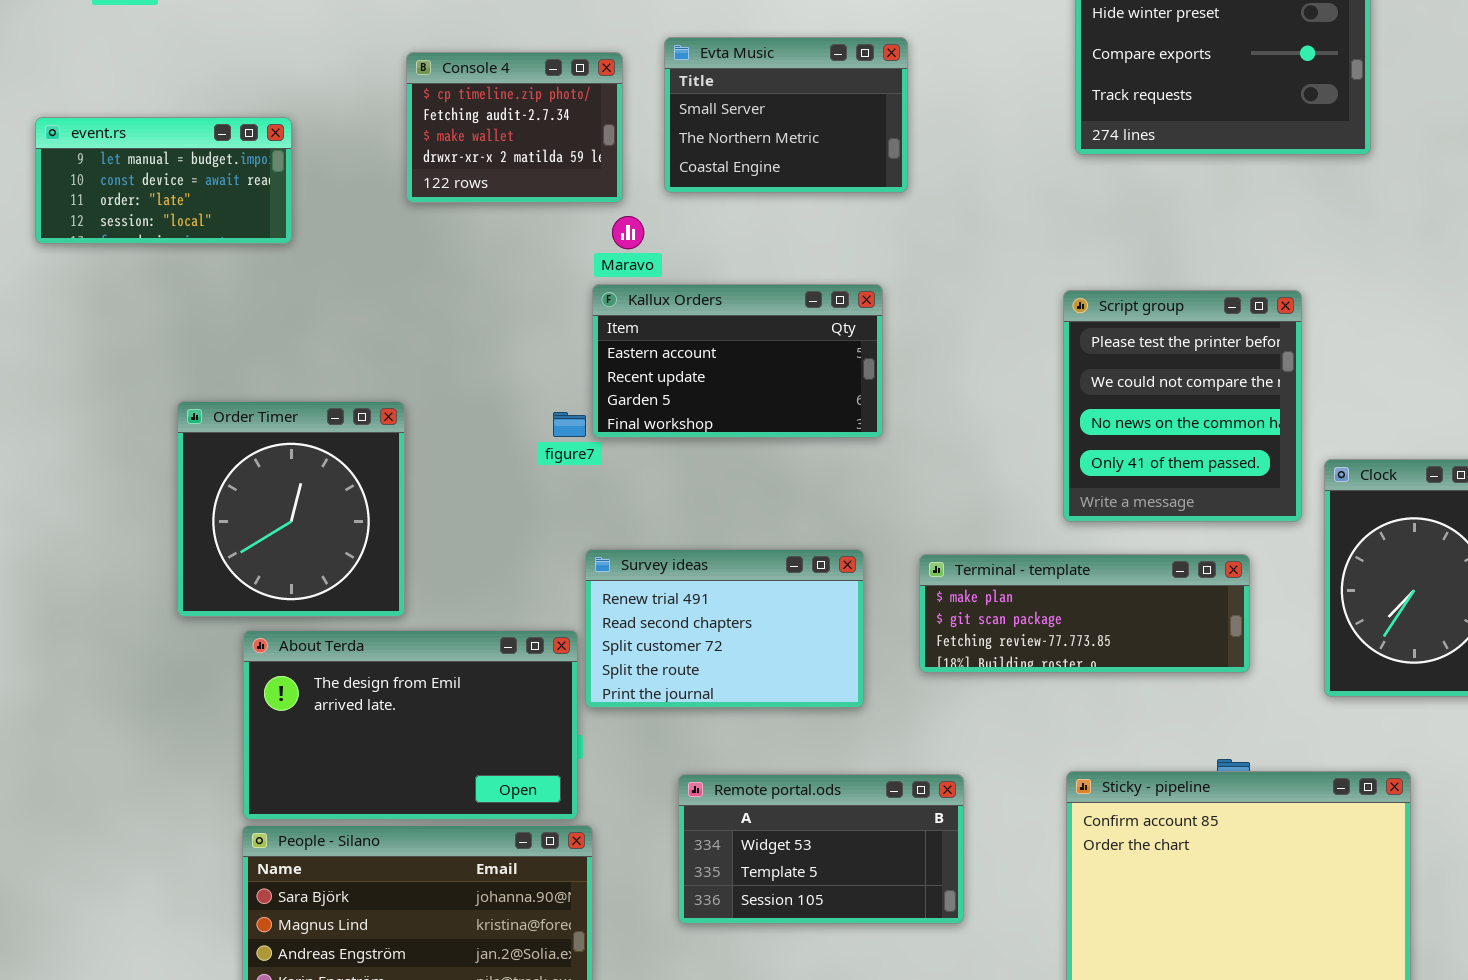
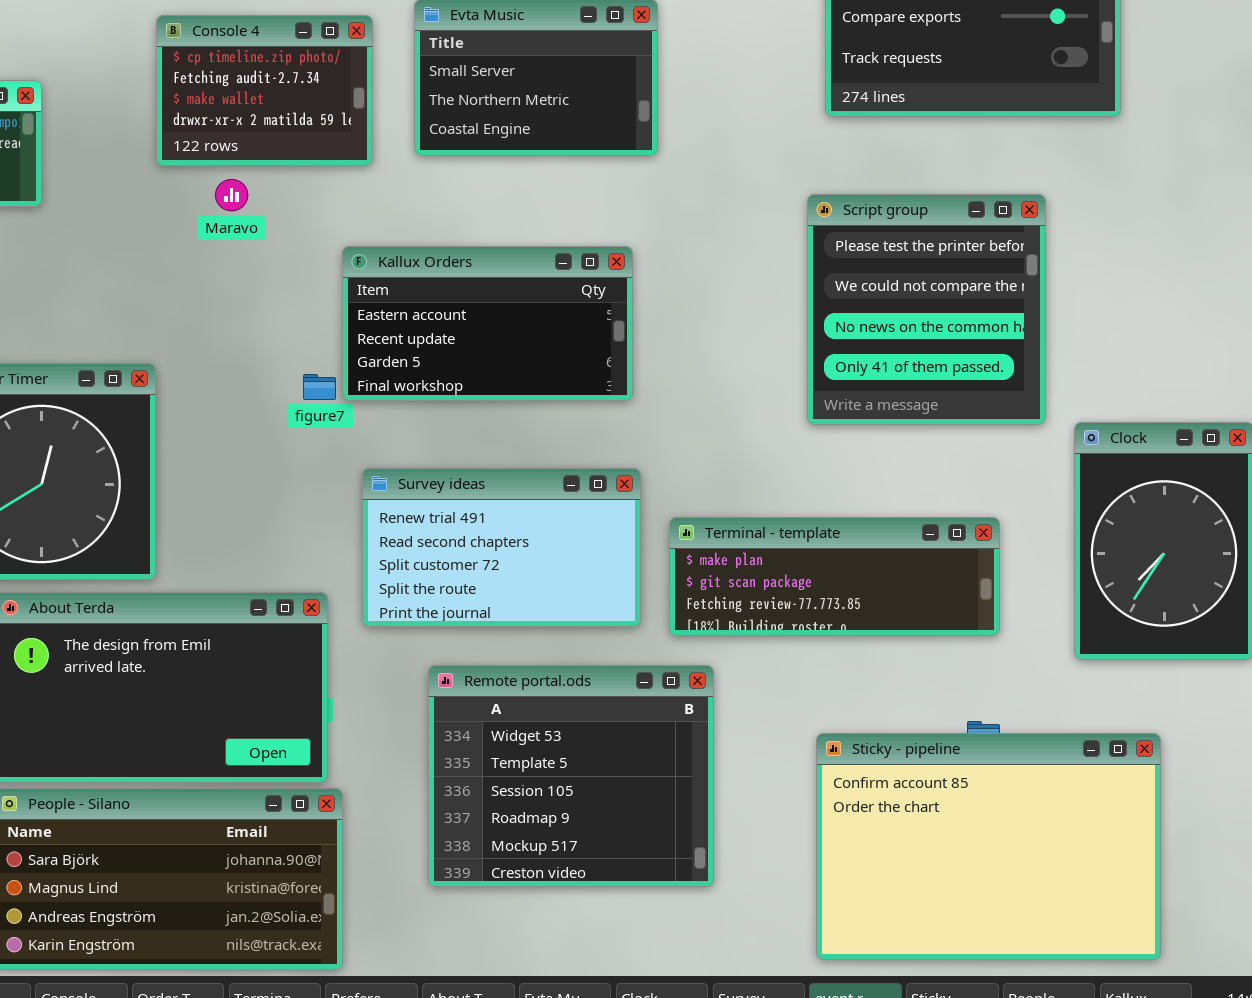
Maravo: [612,216,644,249] -> [215,179,248,211], moved
Script group: [1063,290,1302,522] -> [807,194,1046,425], moved
Survey ideas: [585,549,864,708] -> [362,468,641,627], moved
Remote portal.ods: [678,774,964,924] -> [428,665,714,887], resized

